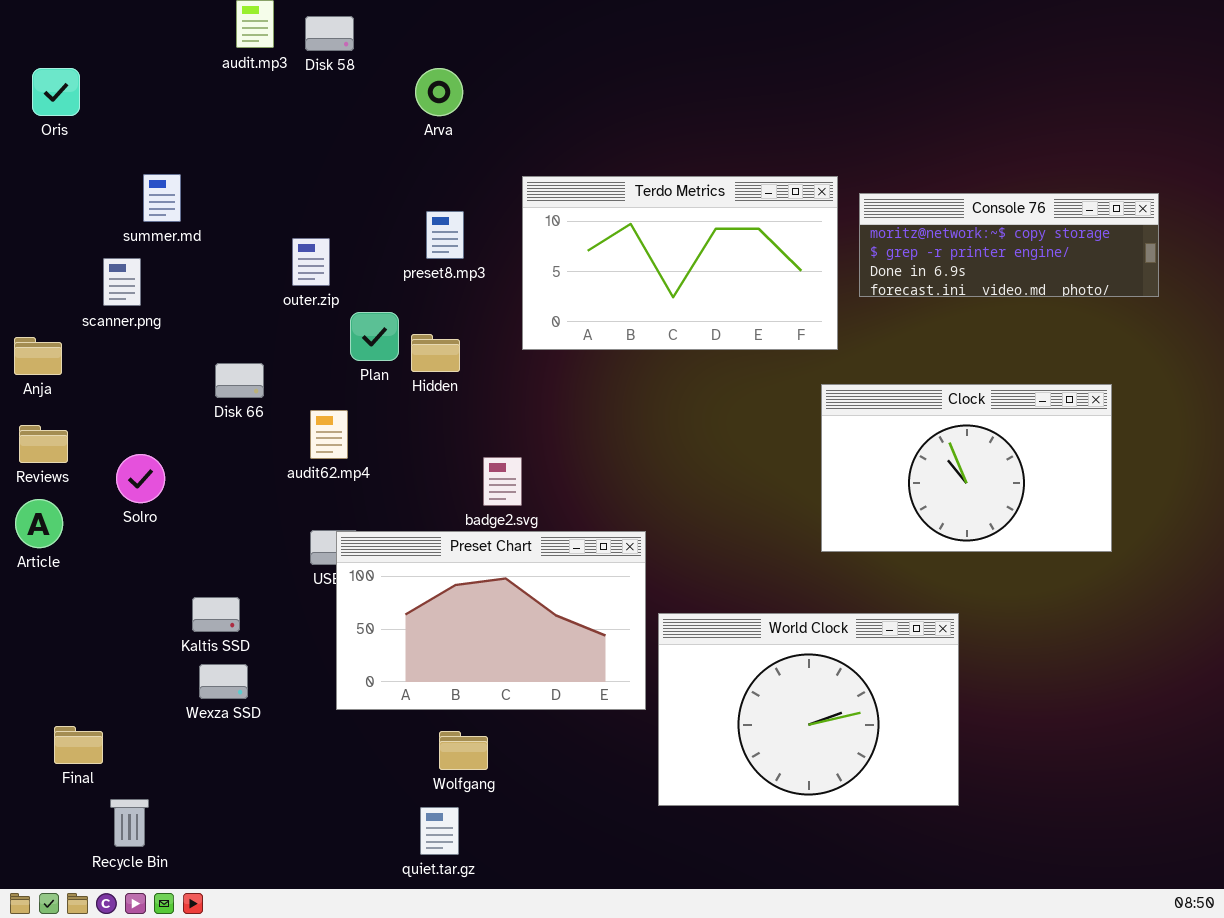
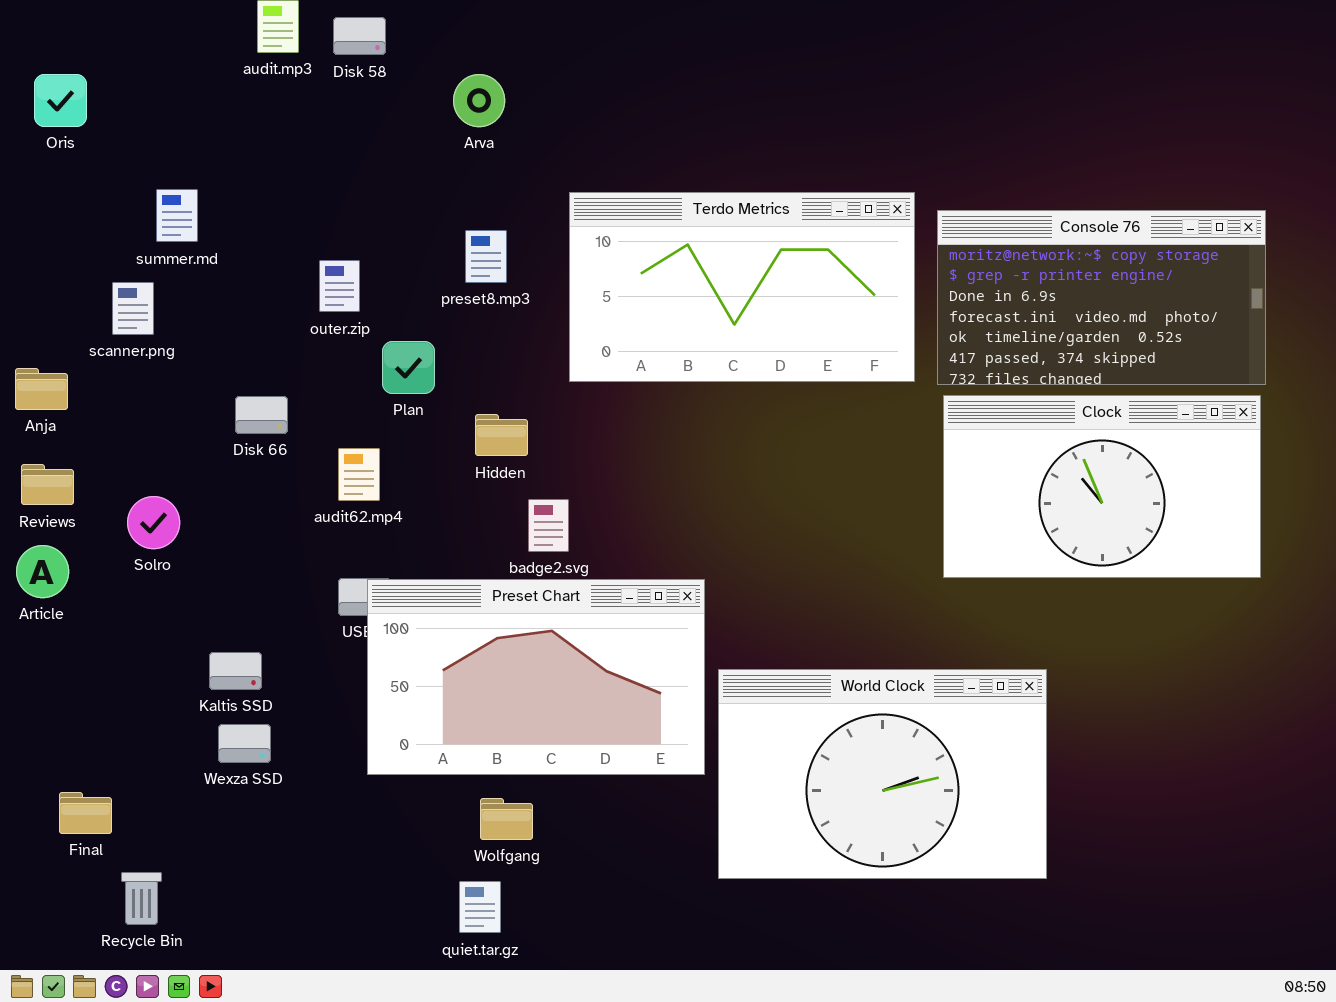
Console 76: [859,193,1159,297] -> [937,210,1266,385], resized
Hidden: [411,334,460,372] -> [475,414,528,456], moved
Clock: [821,384,1112,552] -> [943,395,1261,578], moved

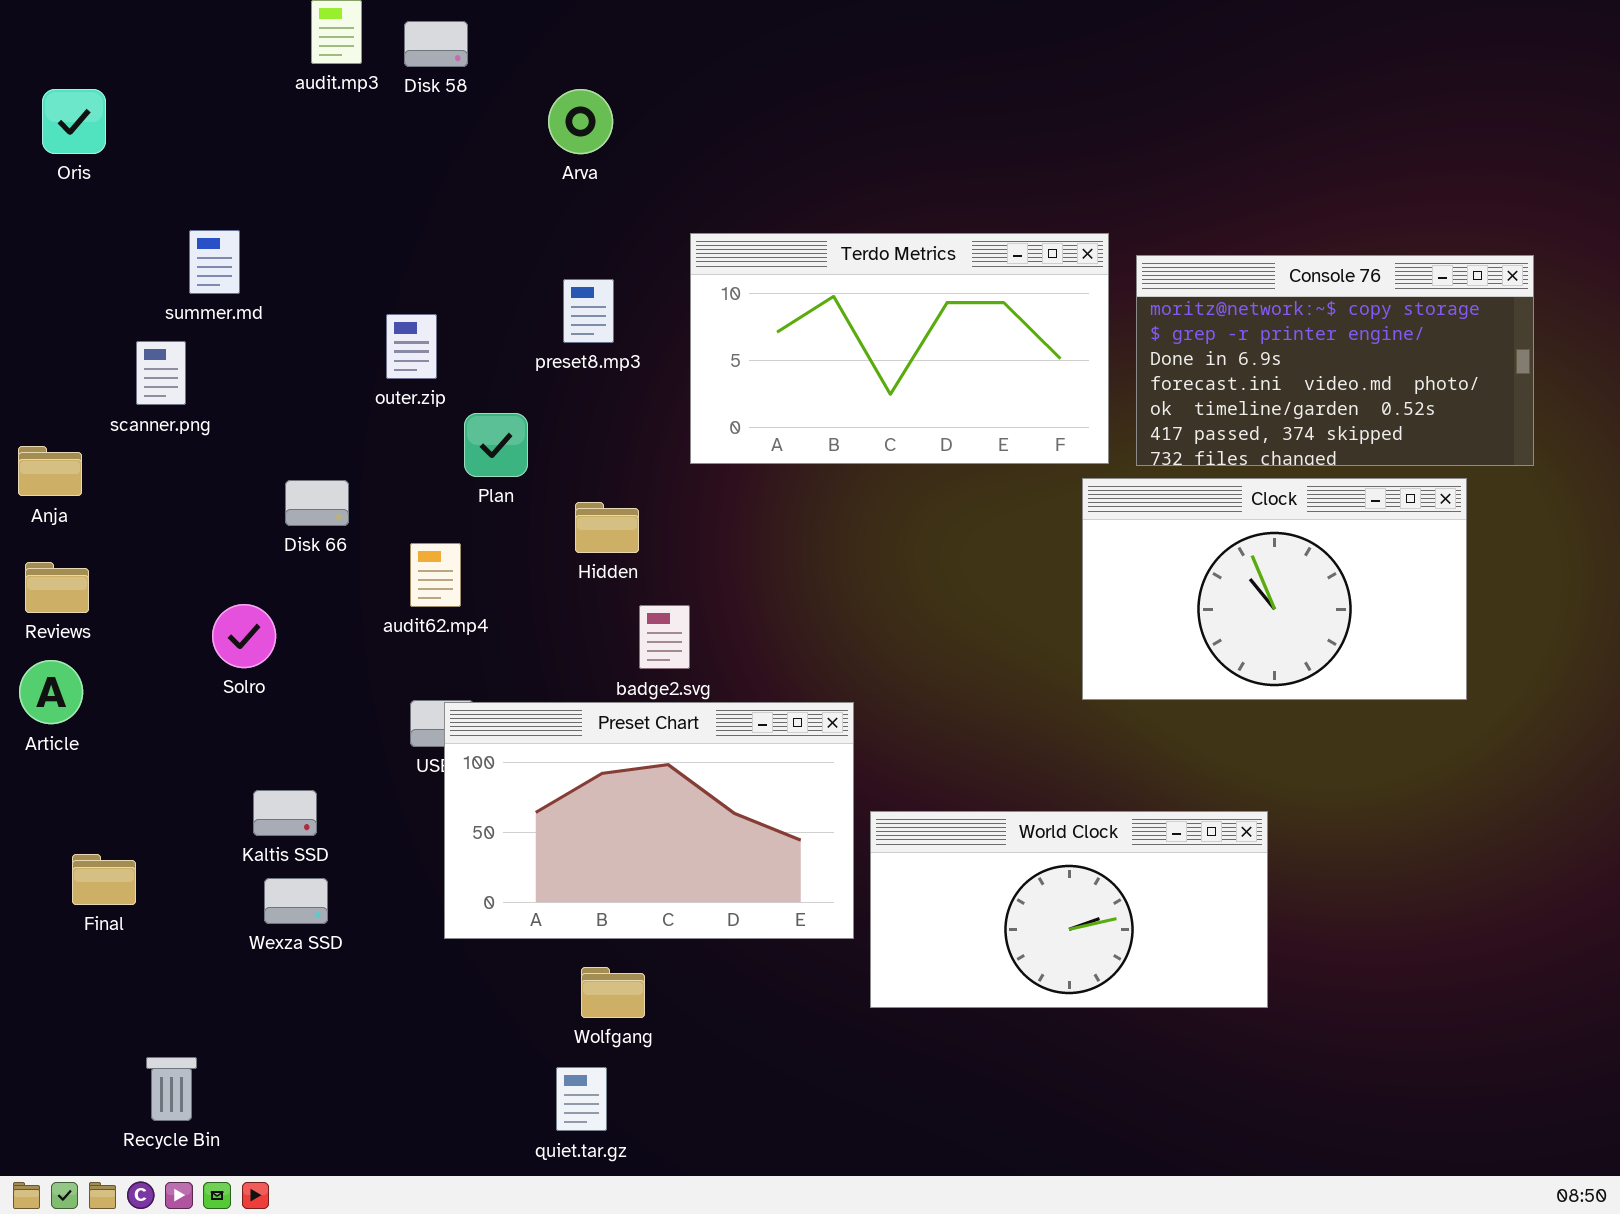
Clock: [943,395,1261,578] -> [1082,478,1467,700], moved
Solro: [127,496,180,549] -> [212,604,276,668], moved
World Clock: [718,669,1047,879] -> [870,811,1268,1008], resized
Final: [59,792,112,834] -> [72,854,136,905], moved

